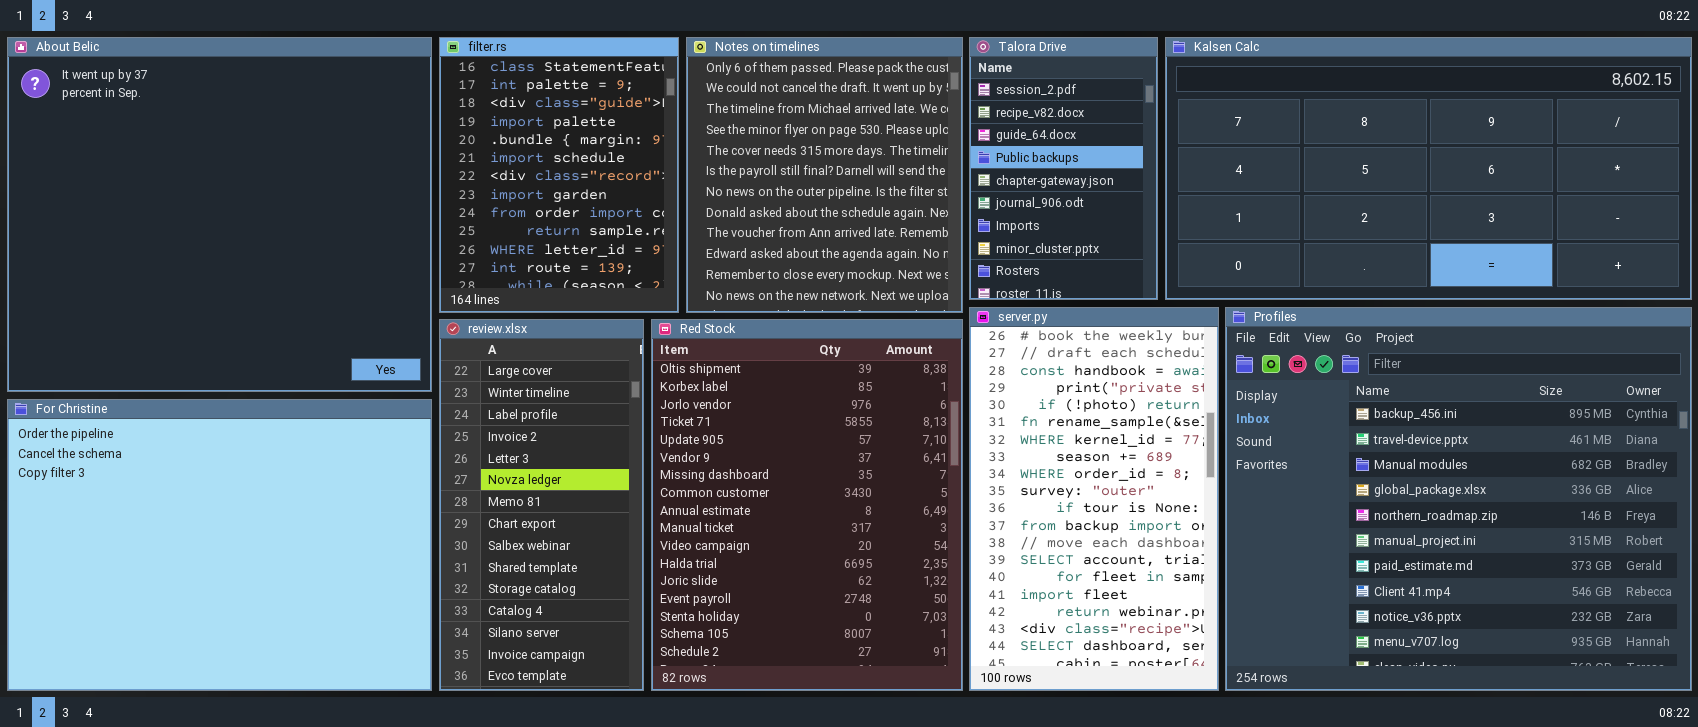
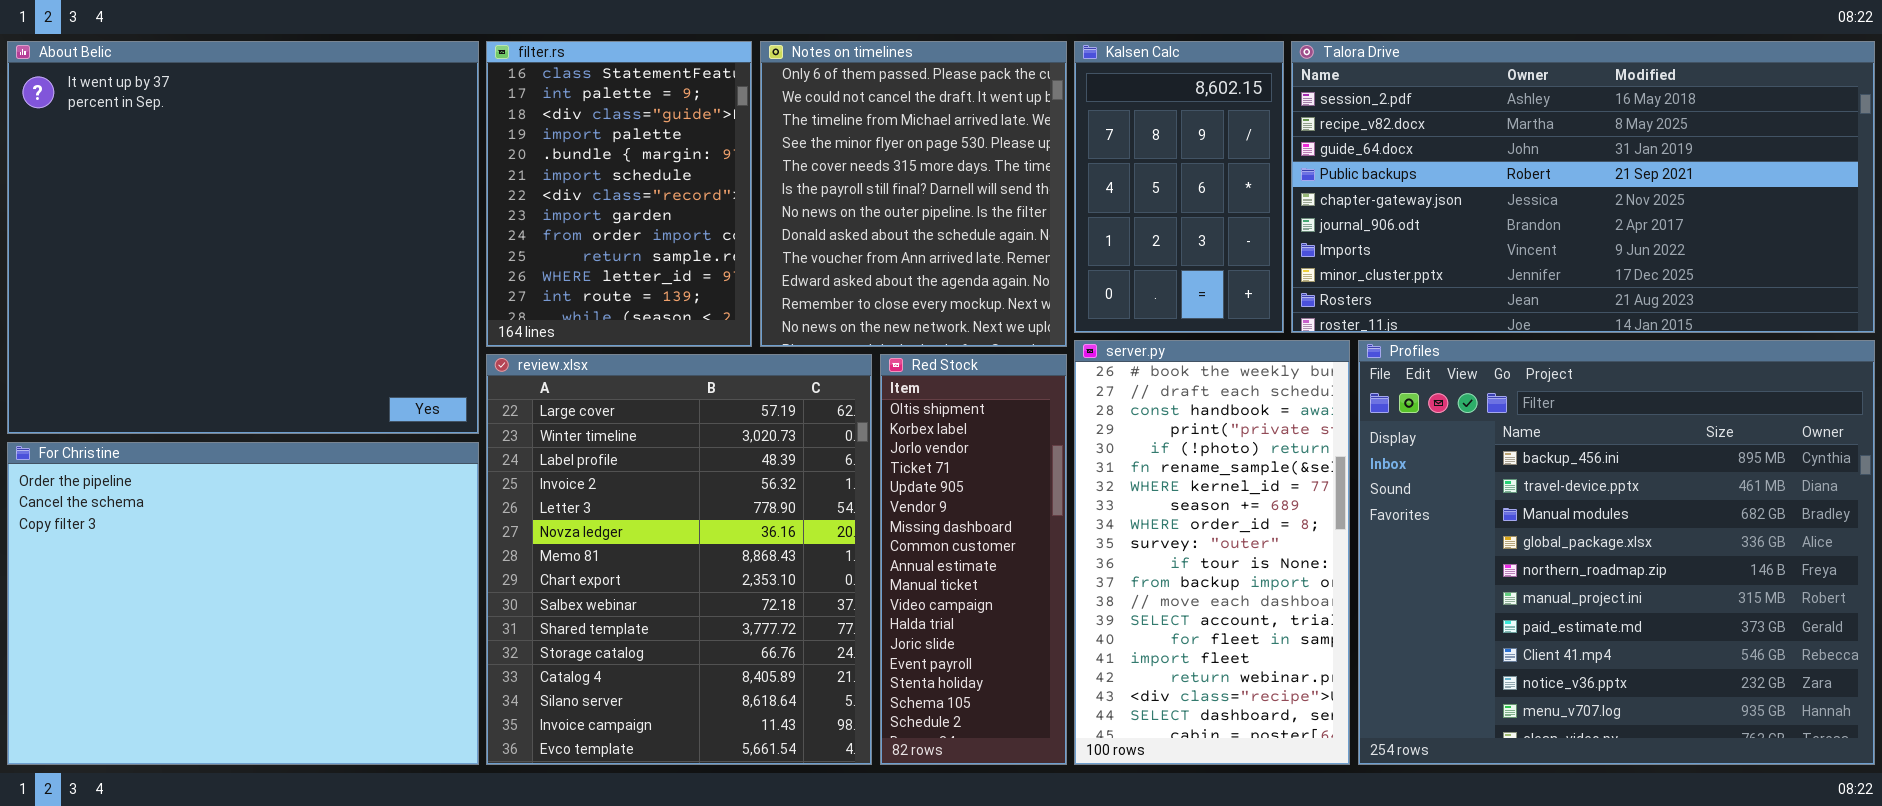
Talora Drive: [969,37,1158,300] -> [1291,41,1875,333], moved, resized
Kalsen Calc: [1165,37,1692,300] -> [1074,41,1284,333], moved, resized
review.xlsx: [439,319,644,691] -> [486,354,872,765], resized
Red Stock: [651,319,963,691] -> [880,354,1067,765], resized

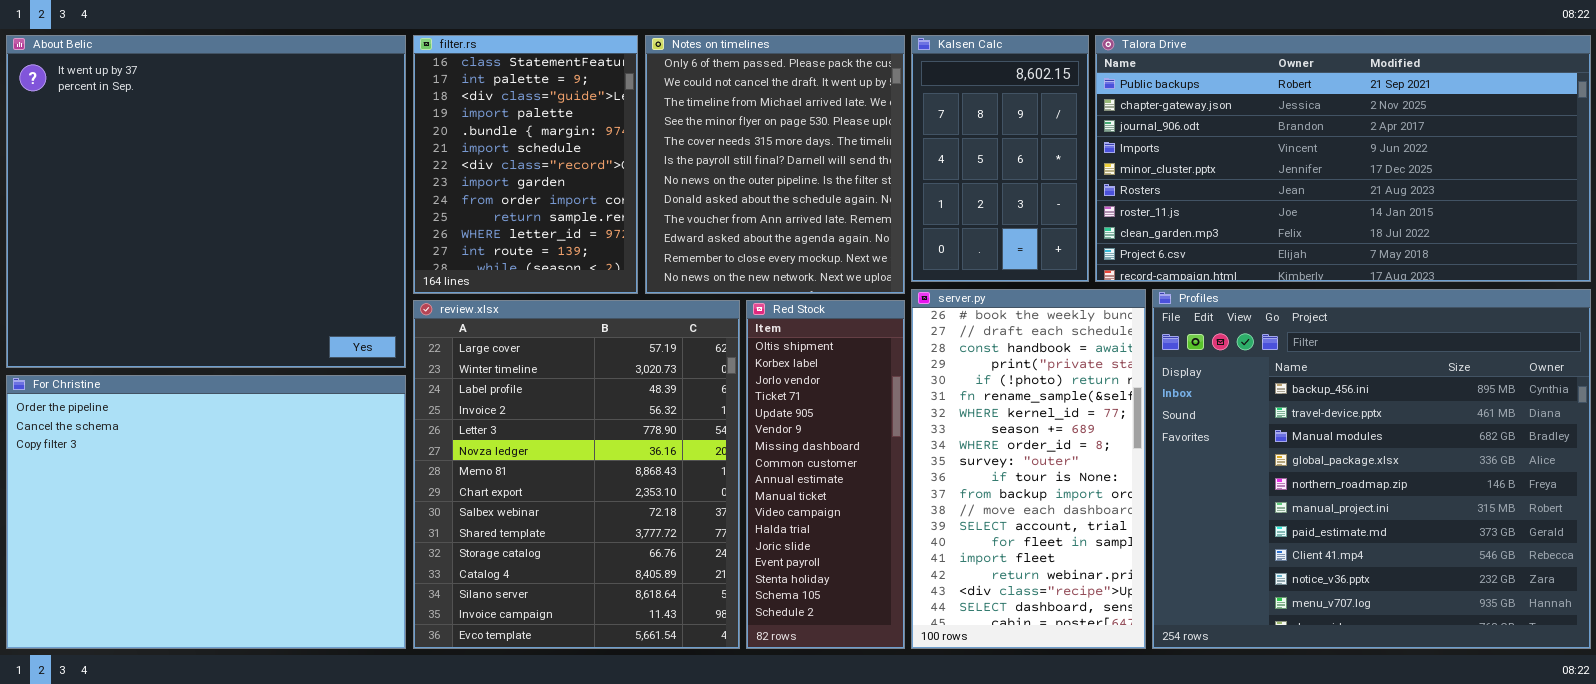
Talora Drive: [1291,41,1875,333] -> [1095,35,1591,282], scrolled down 3 rows

